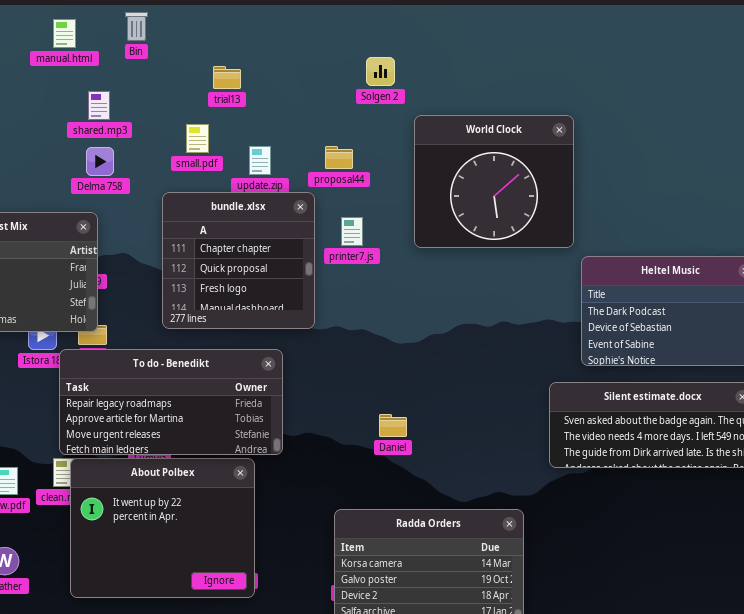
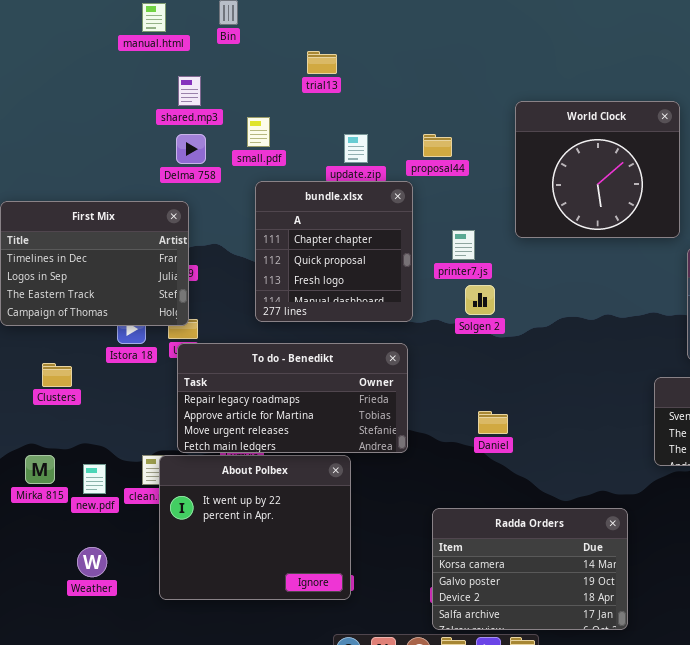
Solgen 2: [366,57,395,86] -> [465,285,495,315], moved
small.pdf: [186,124,209,153] -> [247,117,270,147], moved
printer7.js: [341,217,363,246] -> [452,230,475,260], moved
To do - Benedikt: [59,349,283,455] -> [177,343,408,453], moved

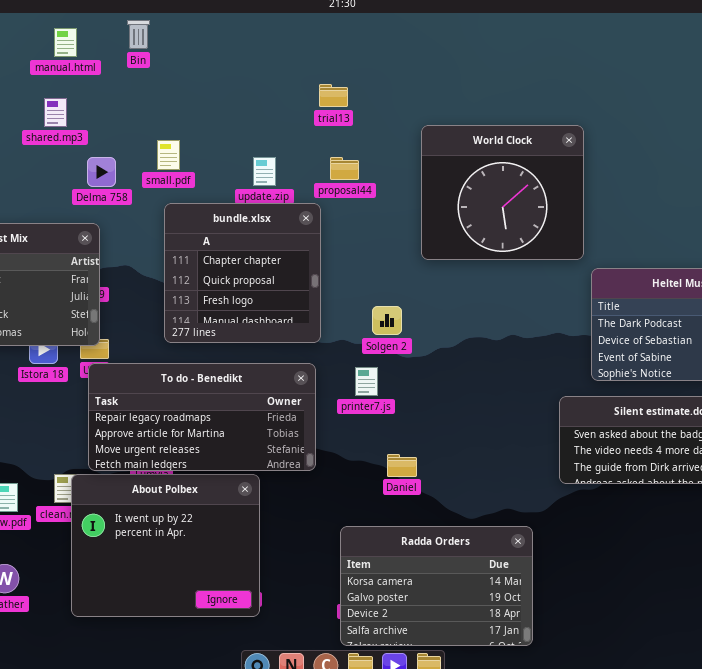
trial13: [307,51,337,74] -> [319,84,348,107], moved
shared.mp3: [178,76,201,106] -> [44,98,67,127], moved
printer7.js: [452,230,475,260] -> [355,367,378,396], moved
Daniel: [478,411,508,434] -> [387,454,417,477], moved

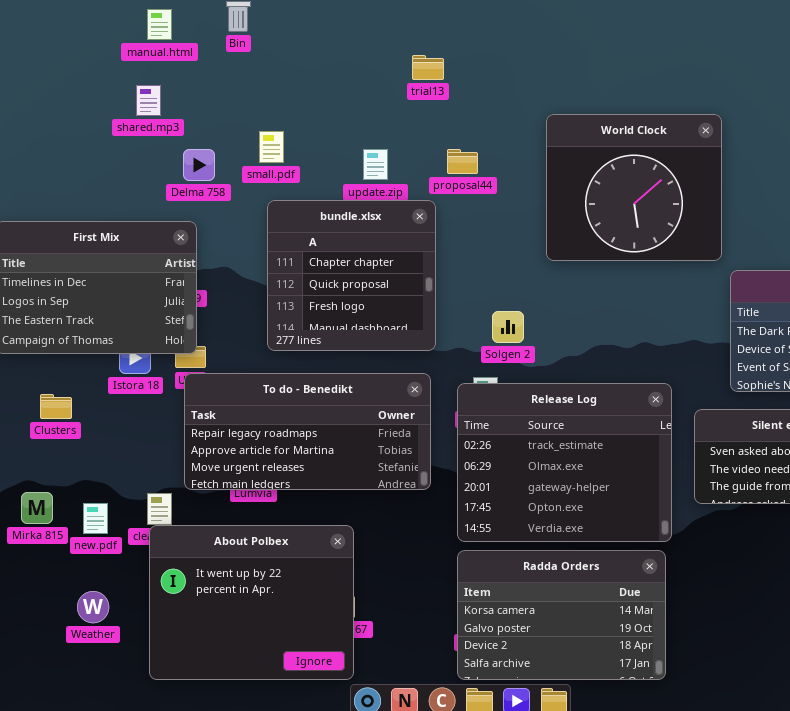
trial13: [319,84,348,107] -> [412,55,444,80], moved
Release Log: none -> [457,383,672,542], opened
About Polbex: [71,474,260,617] -> [149,525,354,680], moved

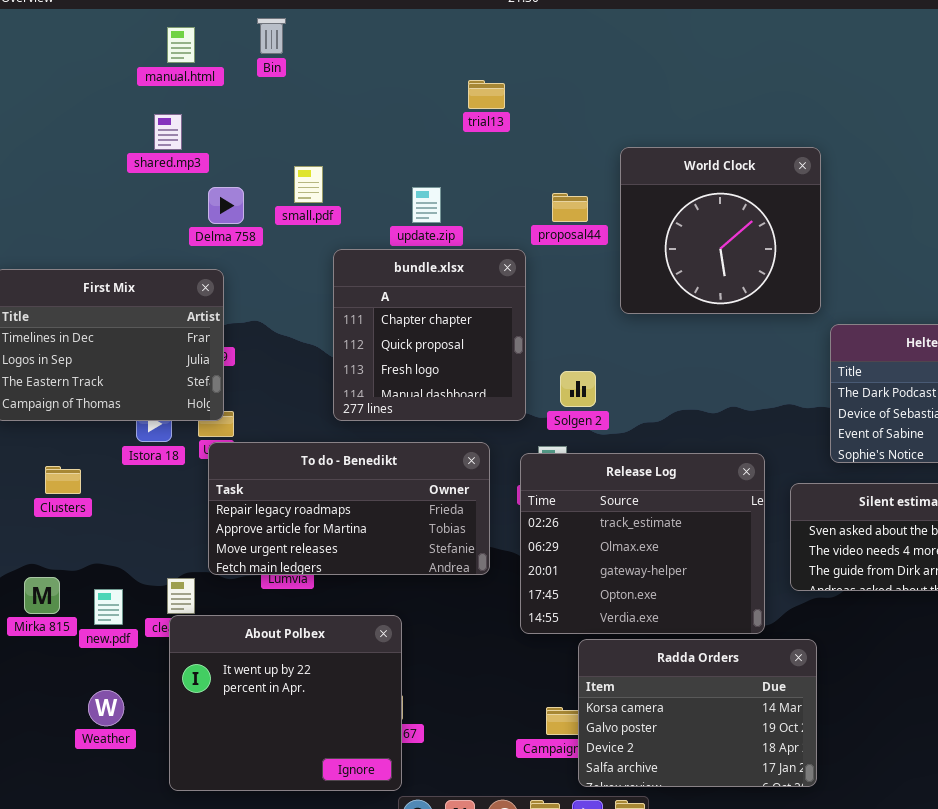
proposal44: [447,149,478,174] -> [552,193,588,222], moved
bundle.xlsx: [267,200,436,351] -> [333,249,526,421], moved
Radda Orders: [457,550,666,680] -> [578,639,817,787], moved

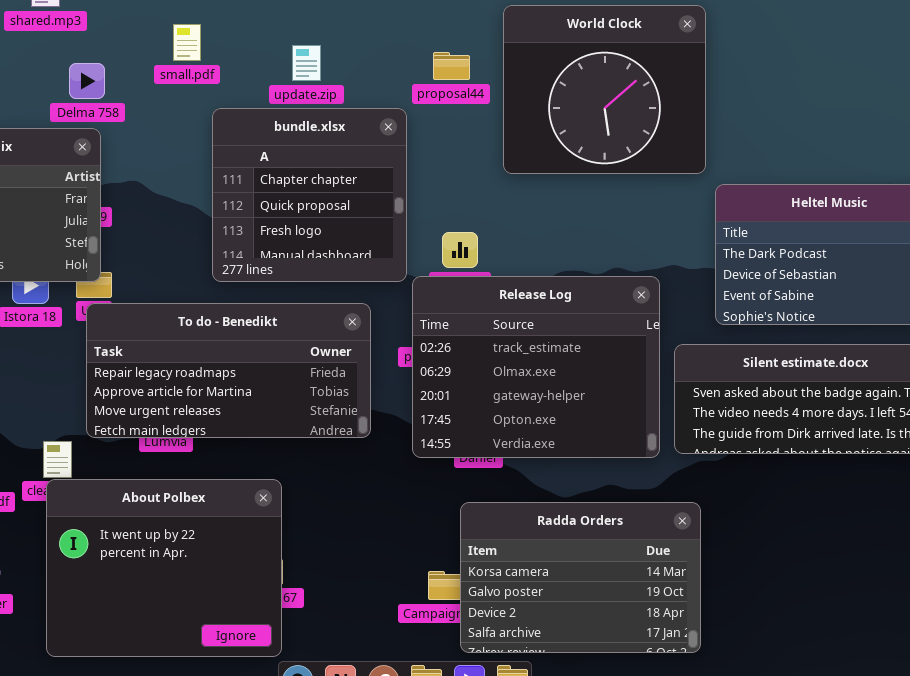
Delma 758: [208,187,244,224] -> [69,63,105,99], moved
Release Log: [520,453,765,634] -> [412,276,660,458], moved

